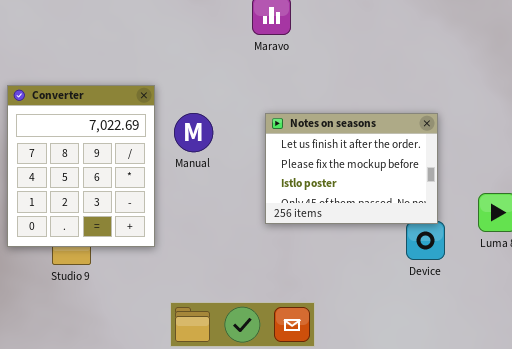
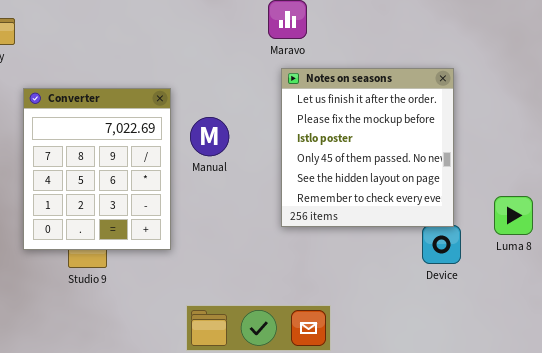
Notes on seasons: [265,113,438,224] -> [281,68,454,227], resized

